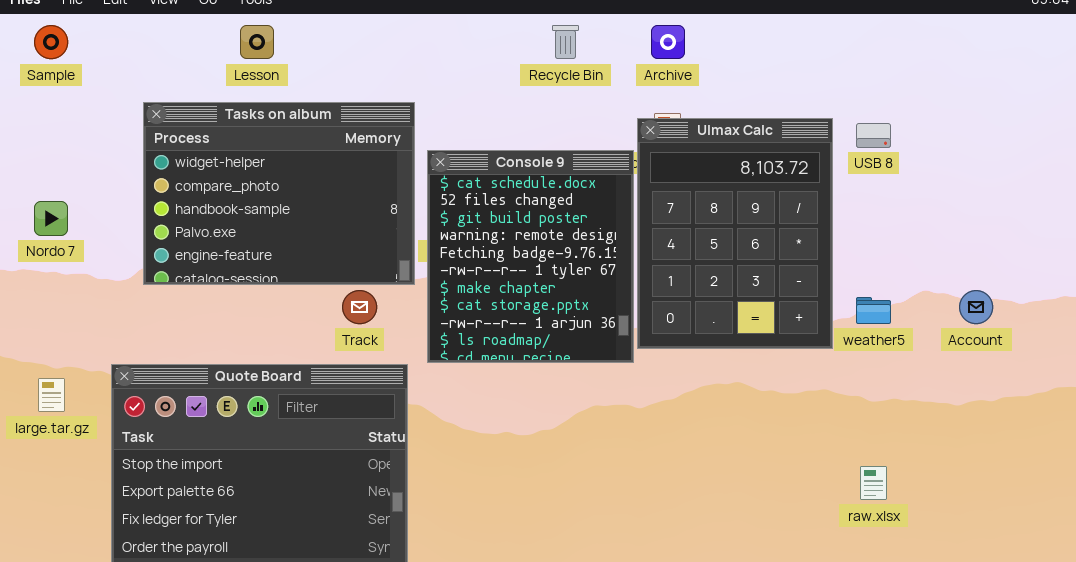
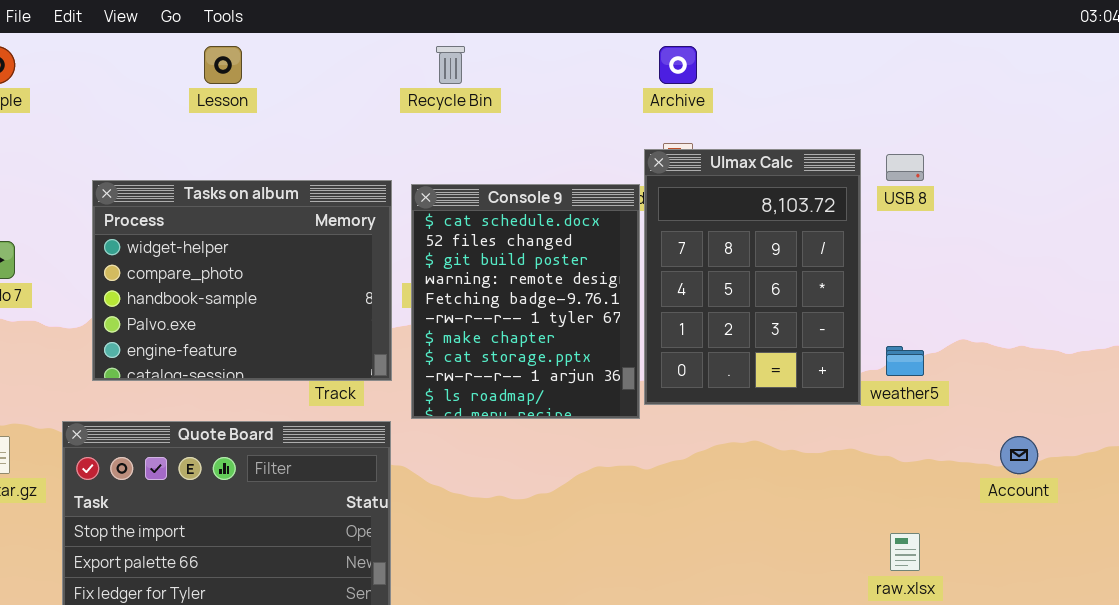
Recycle Bin: [552,25,579,59] -> [436,46,465,84], moved
Tasks on album: [143,102,415,285] -> [92,180,392,381], moved
Account: [959,290,993,324] -> [1000,436,1038,474], moved

